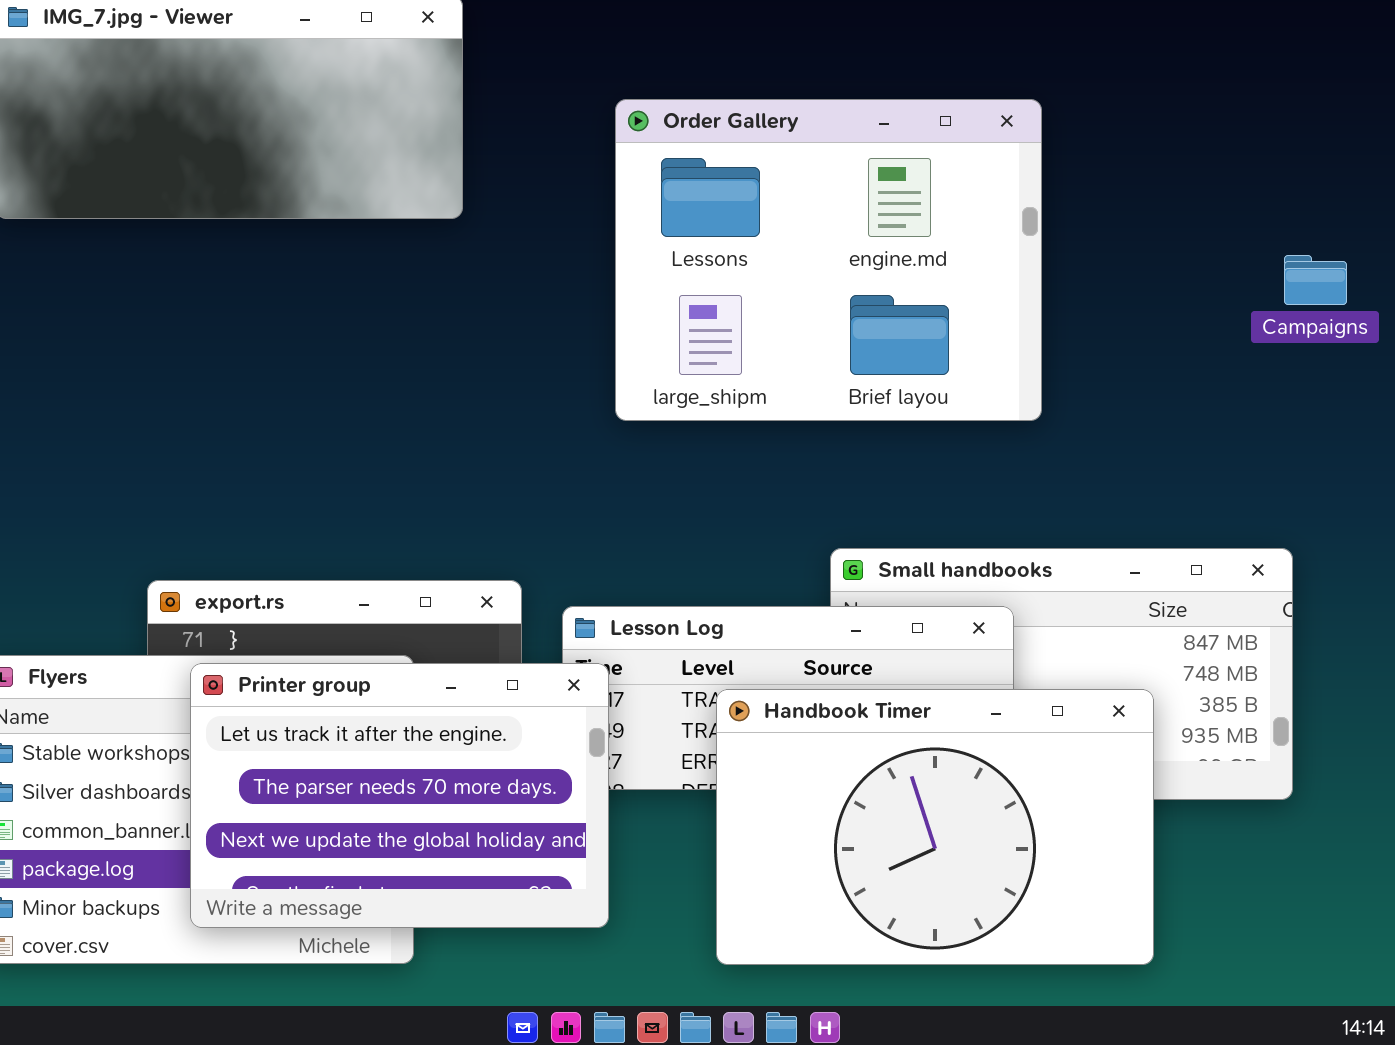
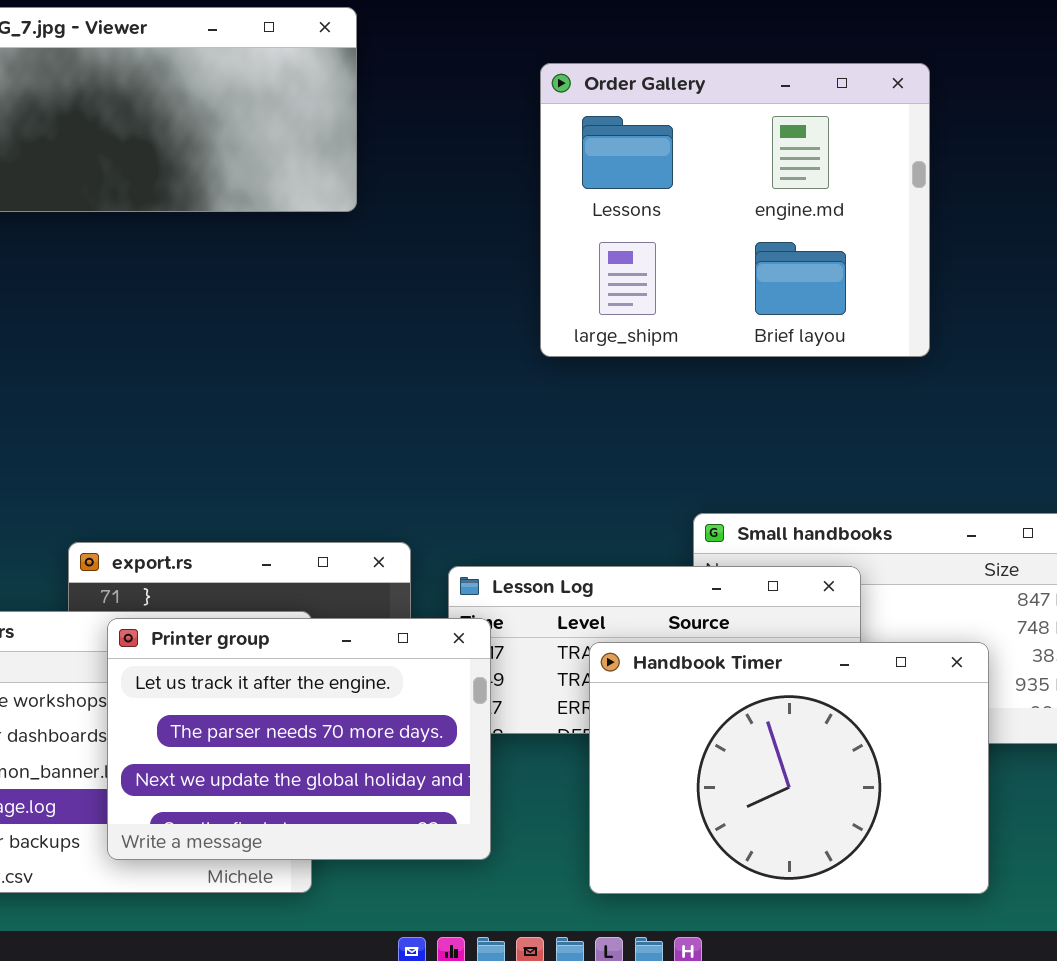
Order Gallery: [615,99,1042,421] -> [540,63,930,357], moved

